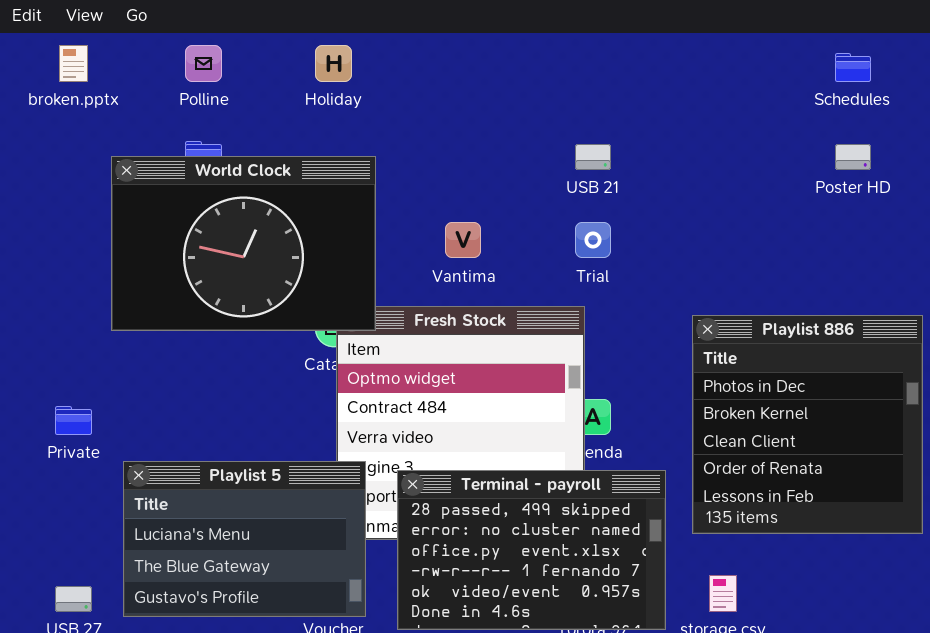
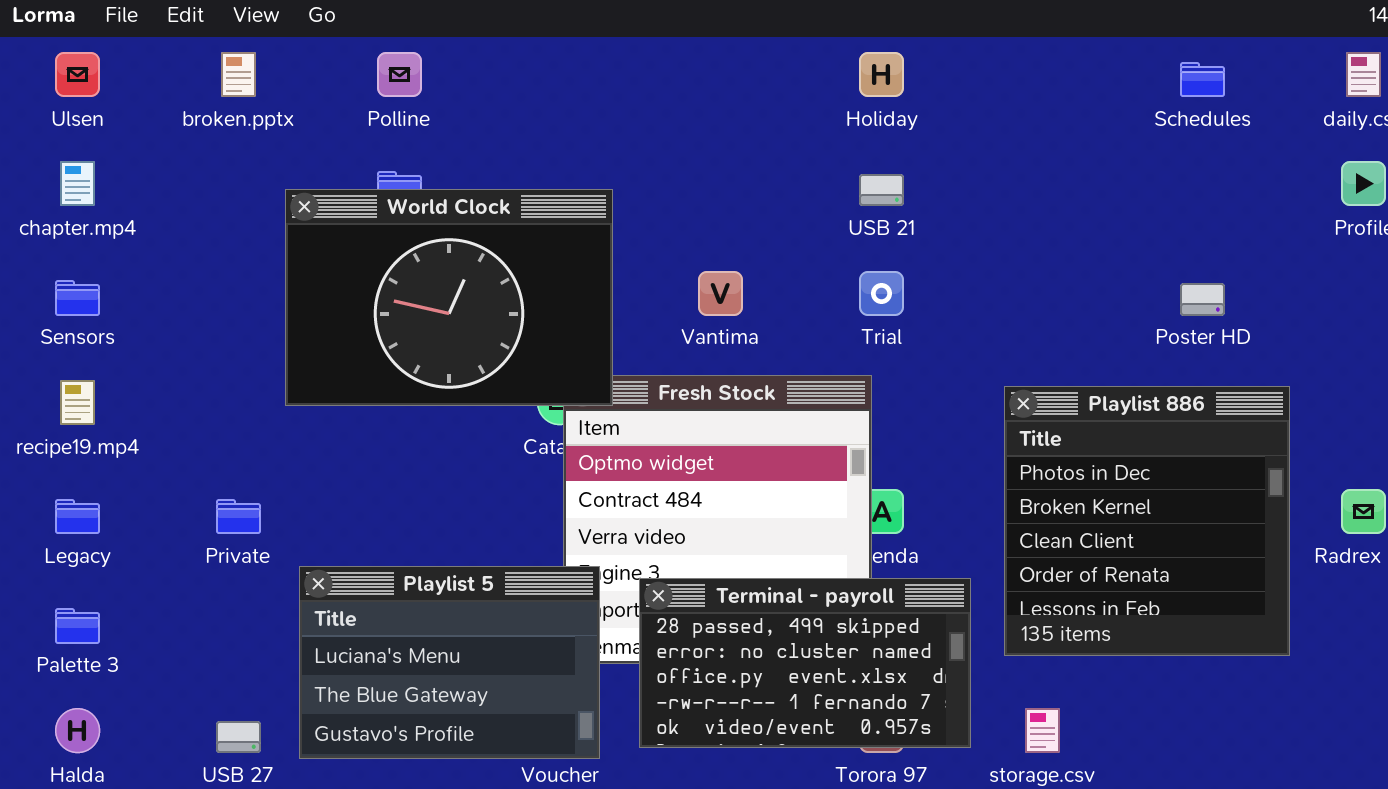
Holiday: [315,45,352,82] -> [859,52,904,97], moved
Poster HD: [835,144,871,170] -> [1180,283,1225,316], moved
Terminal - payroll: [397,470,666,630] -> [639,578,971,748], resized

